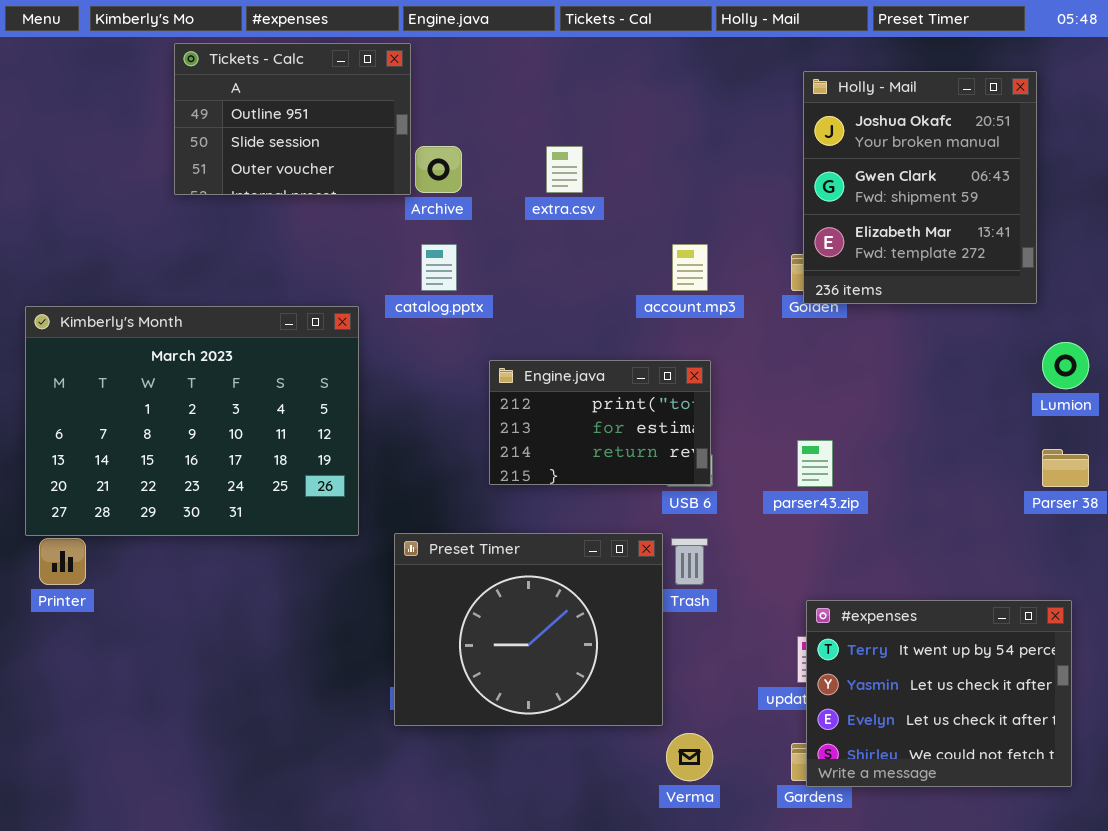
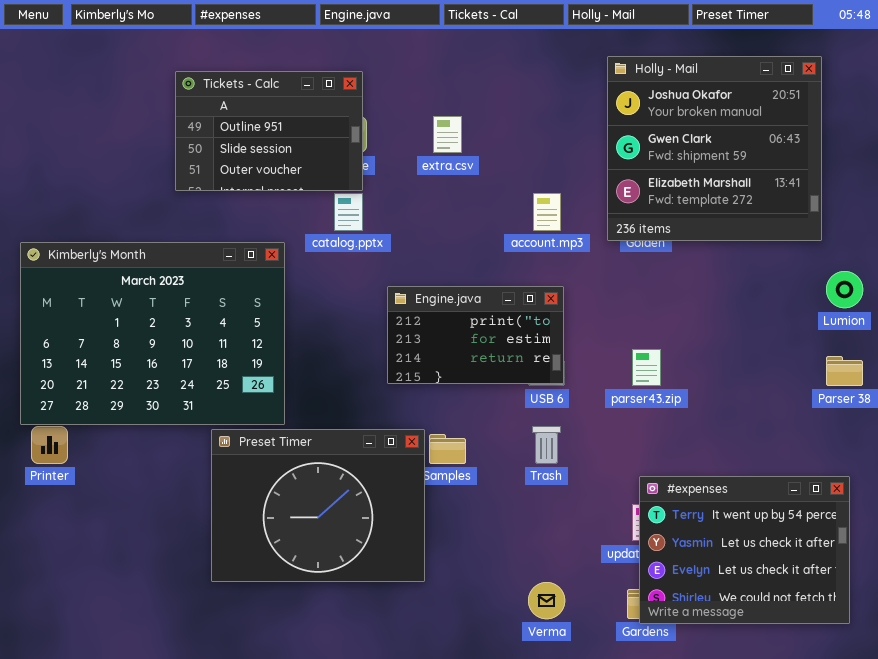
Tickets - Calc: [174,43,411,195] -> [175,71,363,191], moved
Holly - Mail: [803,71,1037,304] -> [607,56,822,241], resized
Preset Timer: [394,533,663,726] -> [211,429,425,582], moved

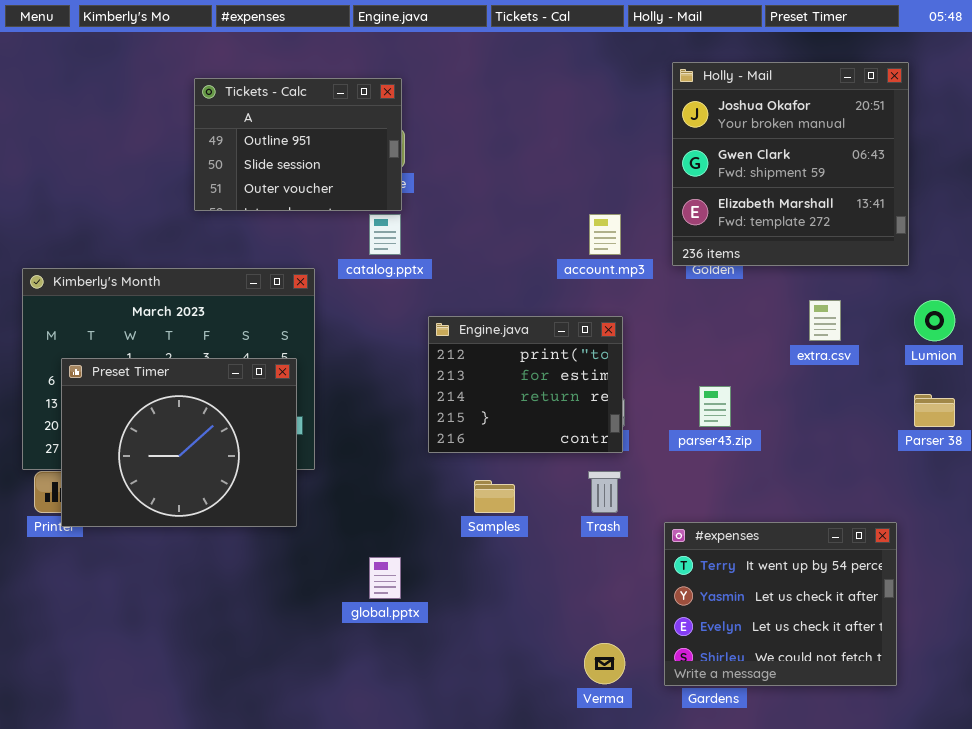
extra.csv: [433,116,462,153] -> [809,300,841,341], moved
Engine.java: [387,286,564,384] -> [428,316,623,453], resized
Preset Timer: [211,429,425,582] -> [61,358,297,527], moved
#expenses: [639,476,850,624] -> [664,522,897,686], moved

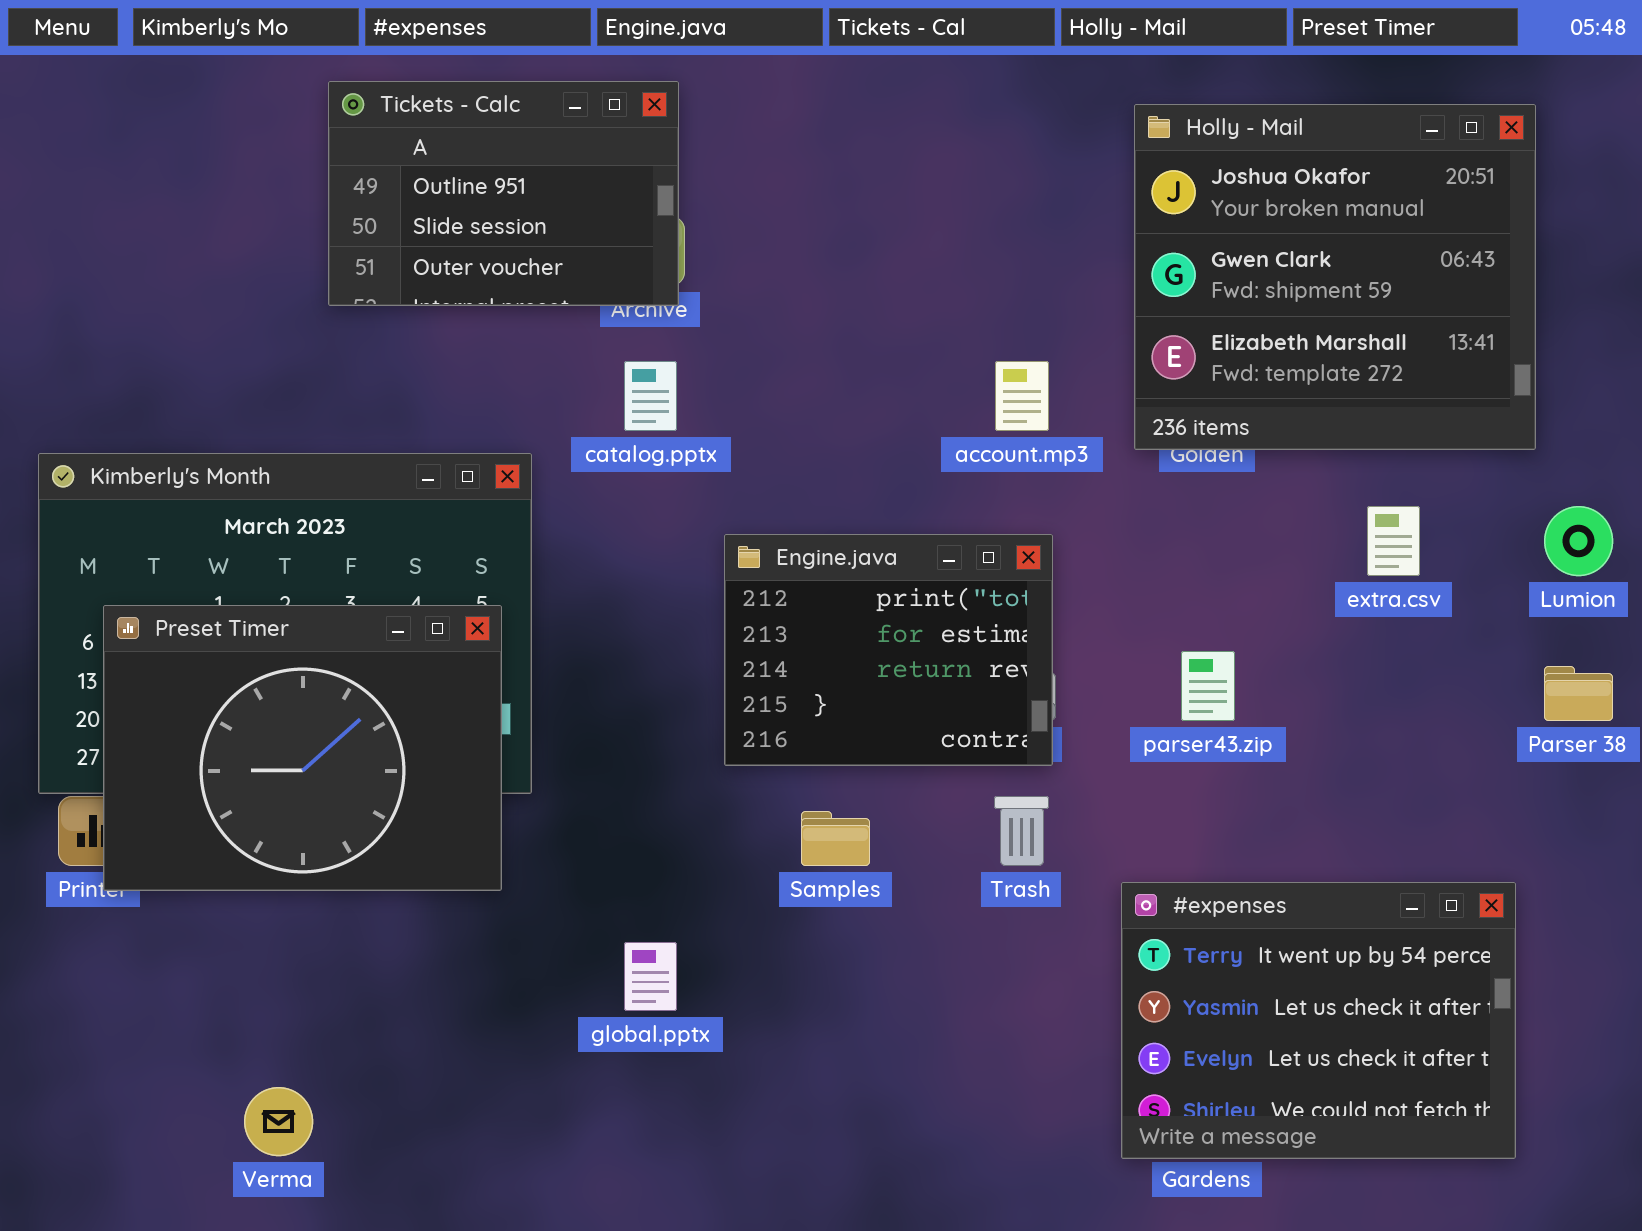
Tickets - Calc: [194,78,402,211] -> [328,81,679,306], moved
Verma: [584,643,625,684] -> [244,1087,313,1156], moved

